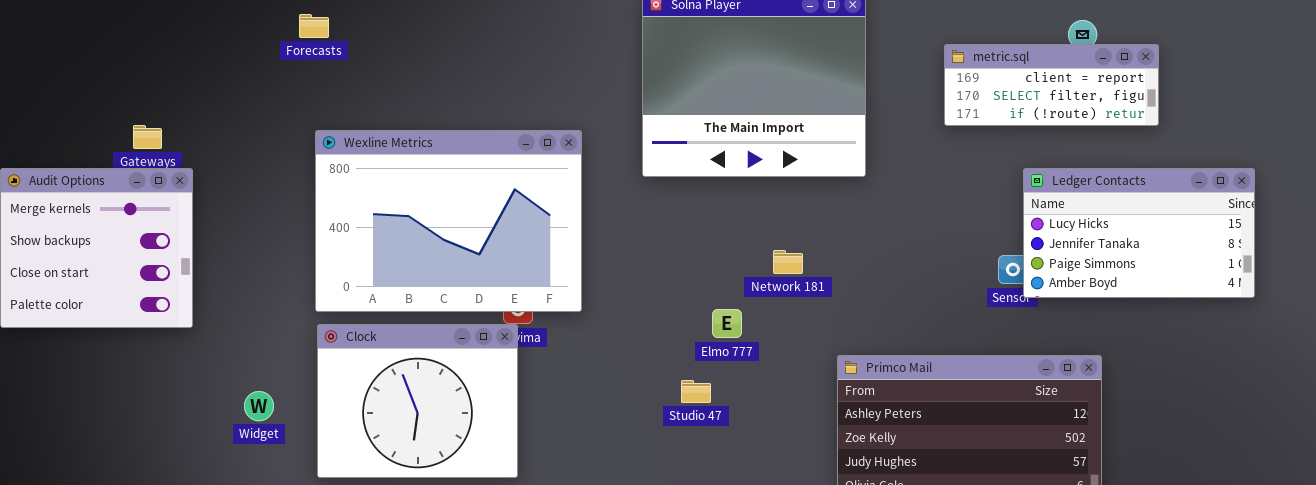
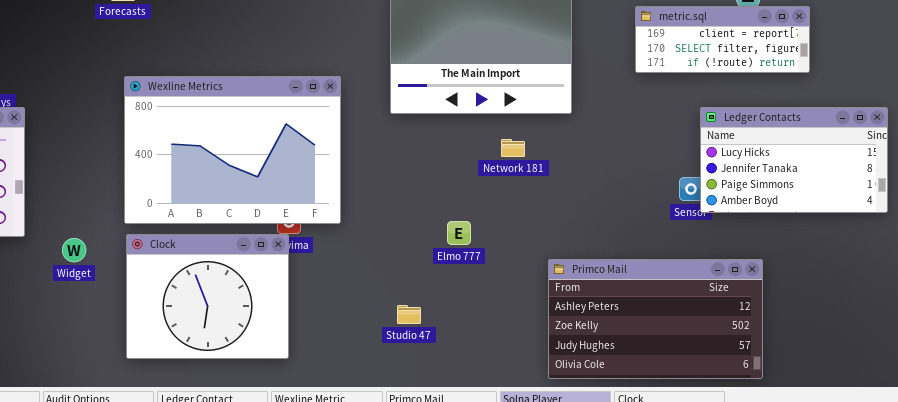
Network 181: [773,250,803,274] -> [501,139,525,157], moved
Studio 47: [681,380,711,403] -> [397,305,421,324], moved
Widget: [244,391,274,421] -> [62,238,86,262], moved

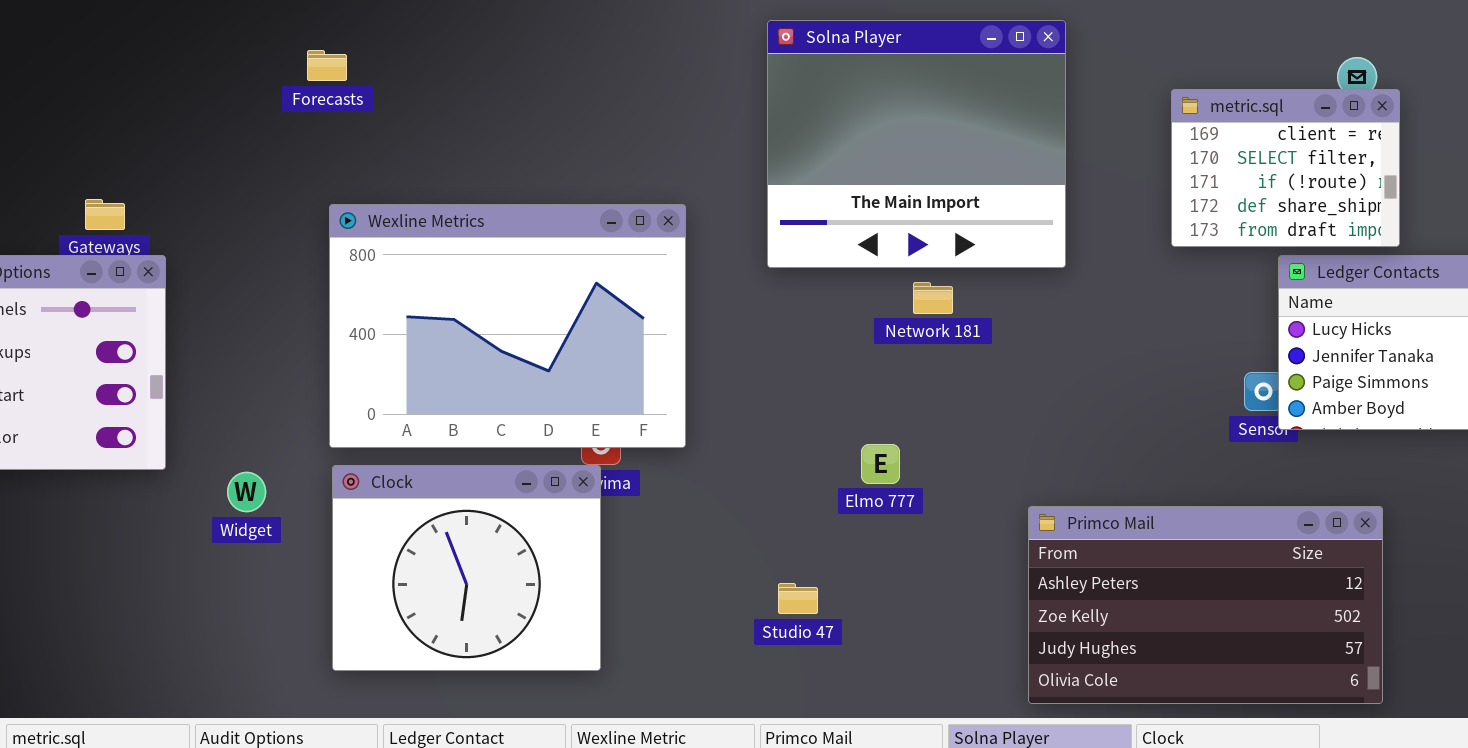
metric.sql: [635,6,810,73] -> [1171,89,1400,247], resized
Network 181: [501,139,525,157] -> [913,282,953,314], moved

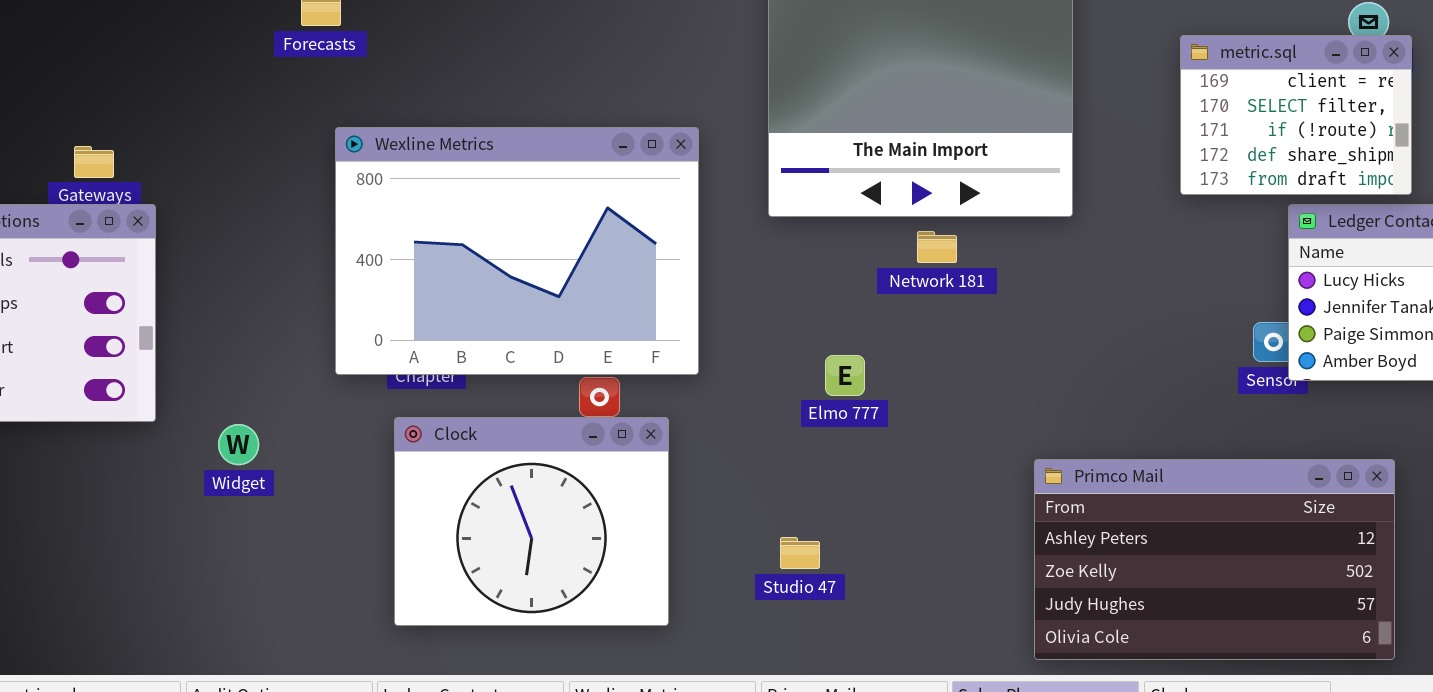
Wexline Metrics: [329,204,686,448] -> [335,127,699,375], moved
Elmo 777: [861,444,900,484] -> [825,355,865,396], moved
Clock: [332,465,601,671] -> [394,417,669,626], moved

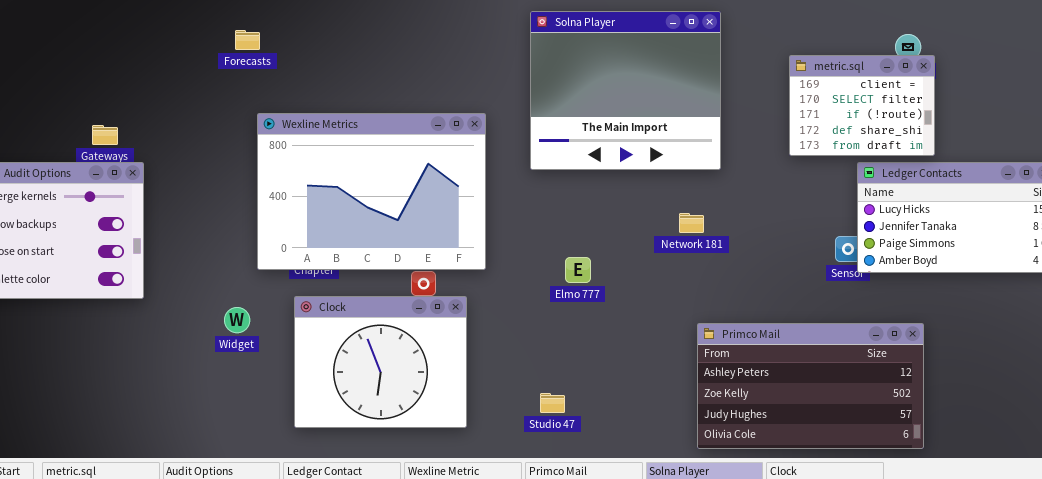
Network 181: [917,231,957,263] -> [679,213,704,233], moved
Widget: [218,424,259,465] -> [224,307,250,333], moved
Studio 47: [780,537,820,569] -> [540,393,565,413], moved

